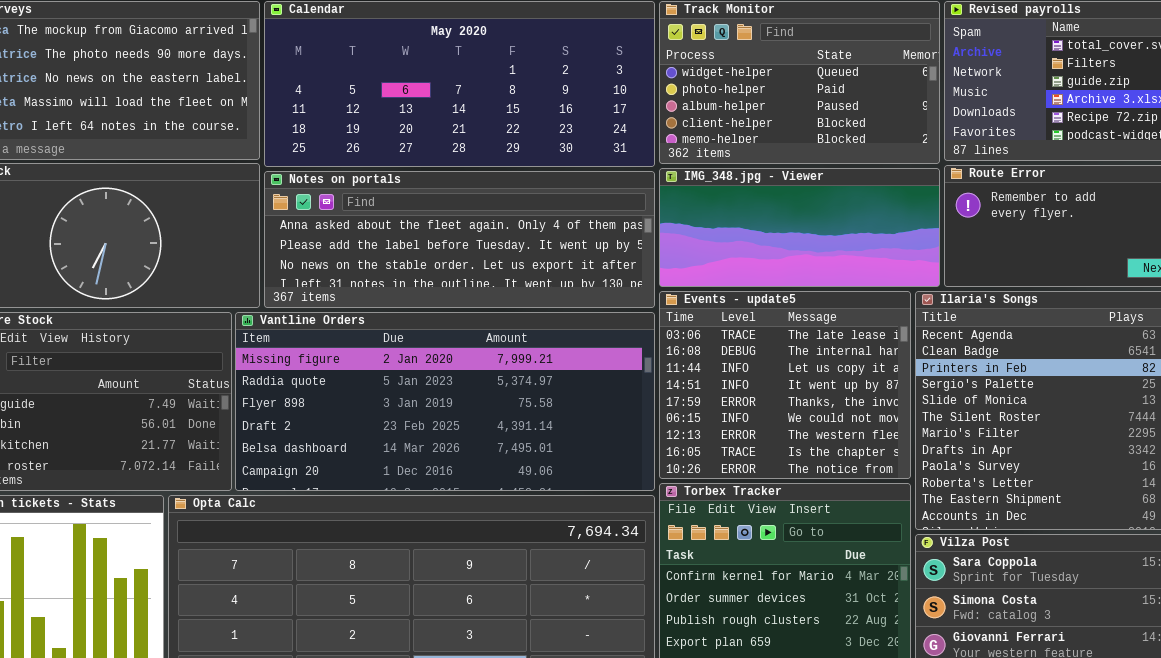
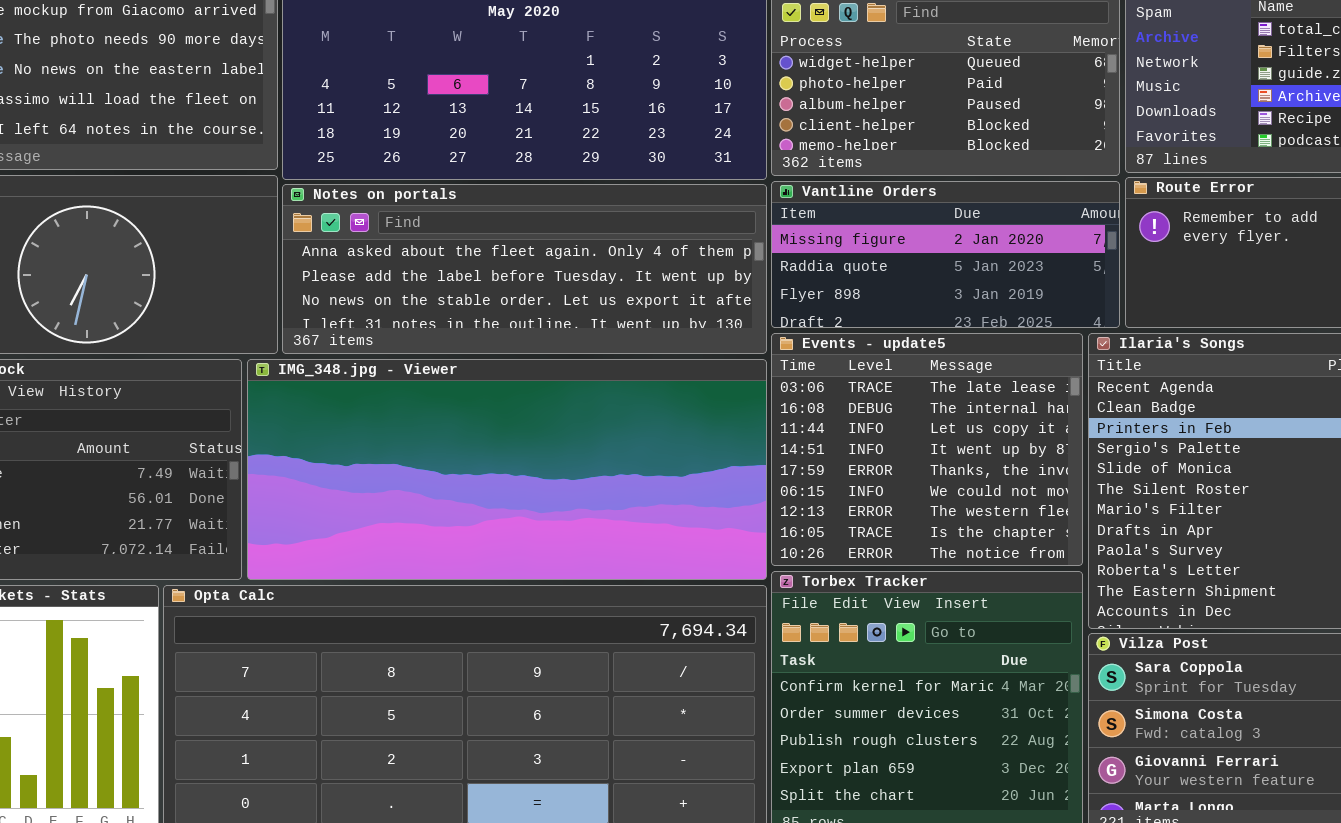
IMG_348.jpg - Viewer: [659,168,940,287] -> [247,359,767,580], moved, resized
Vantline Orders: [235,312,655,491] -> [771,181,1120,328], moved, resized

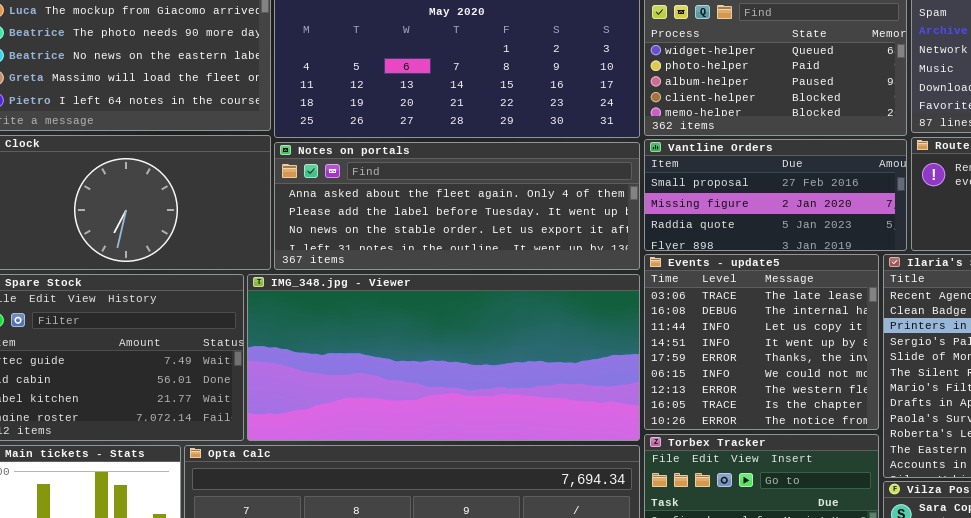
Vantline Orders: [771,181,1120,328] -> [644,139,907,251], scrolled up 1 row

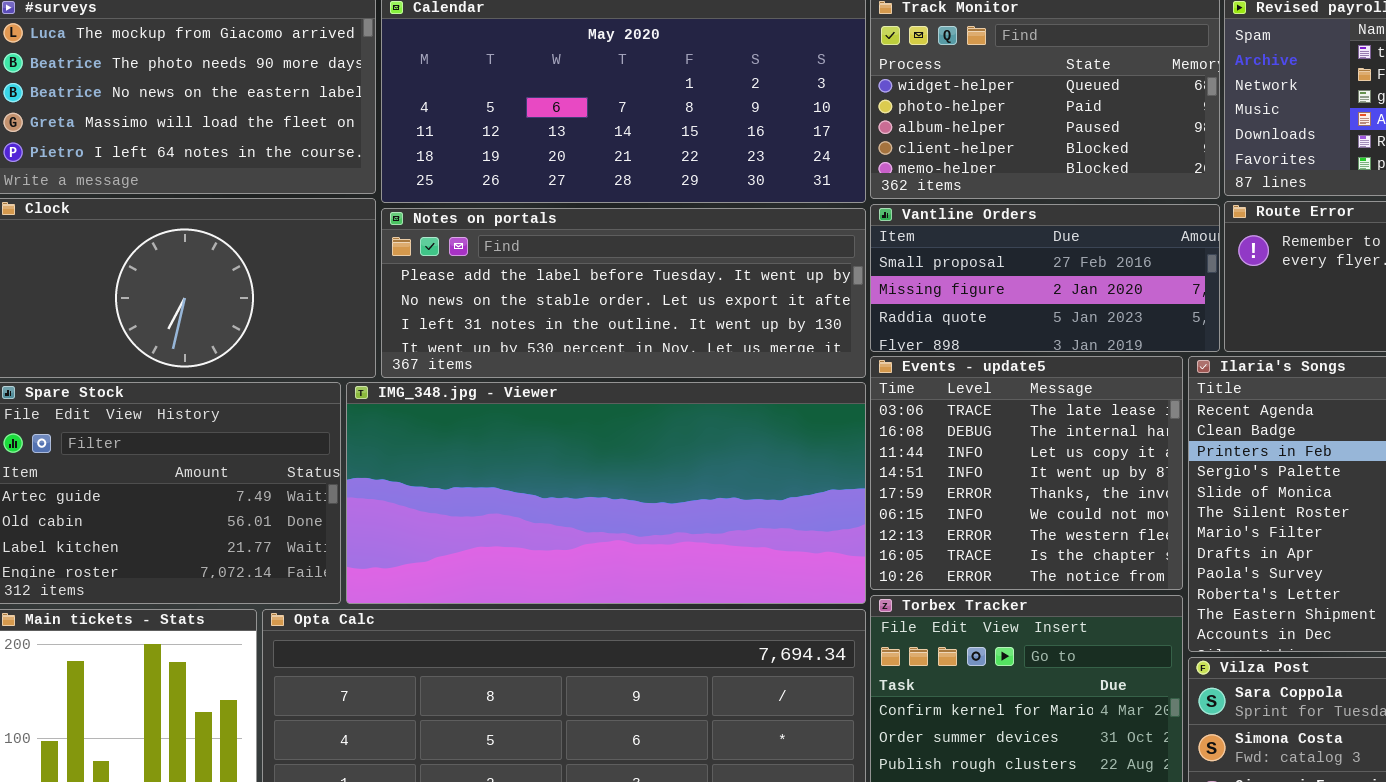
Notes on portals: [274,142,640,270] -> [381,208,866,378], scrolled down 1 row

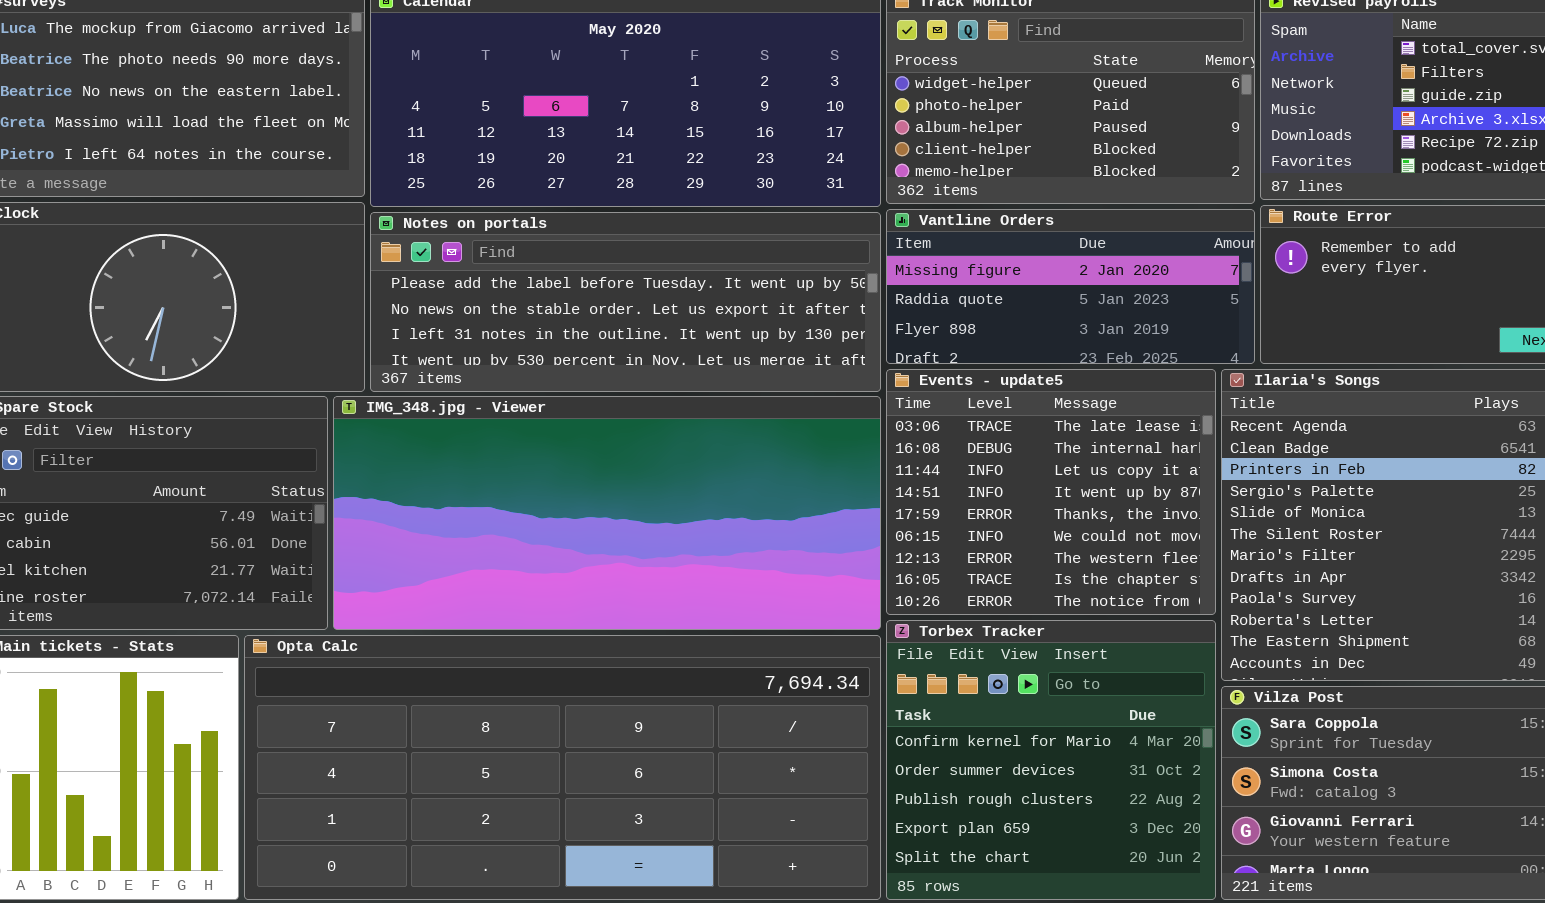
Vantline Orders: [870,204,1220,352] -> [886,209,1255,364], scrolled down 1 row

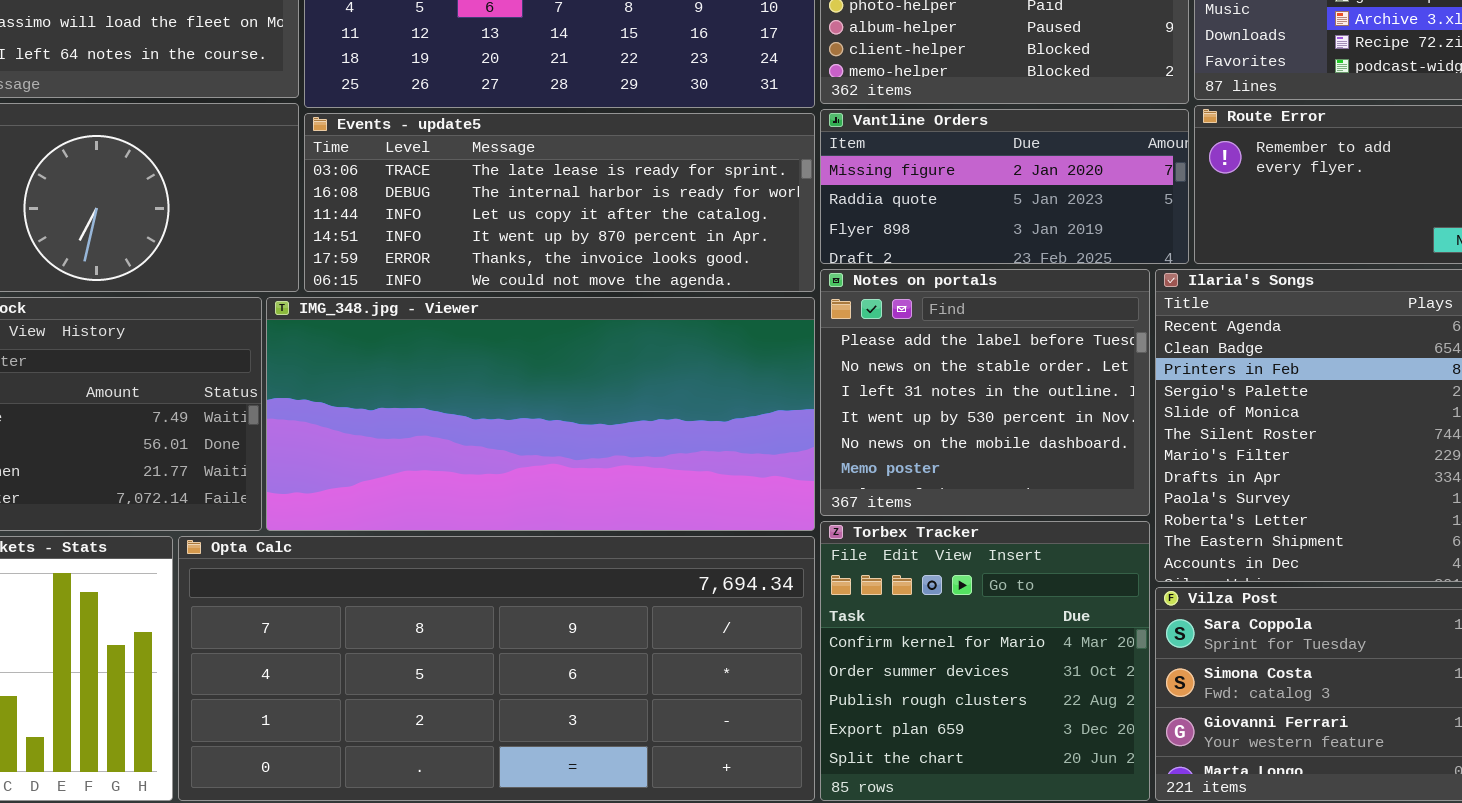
Notes on portals: [370,212,881,392] -> [820,269,1150,516], moved, resized
Events - update5: [886,369,1216,615] -> [304,113,815,292], moved, resized

